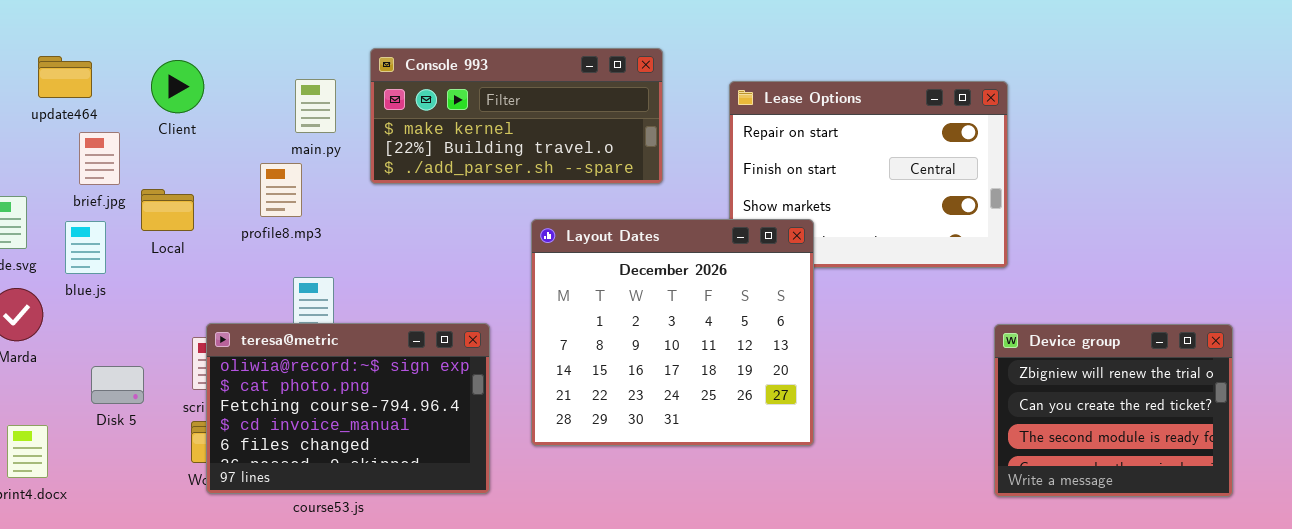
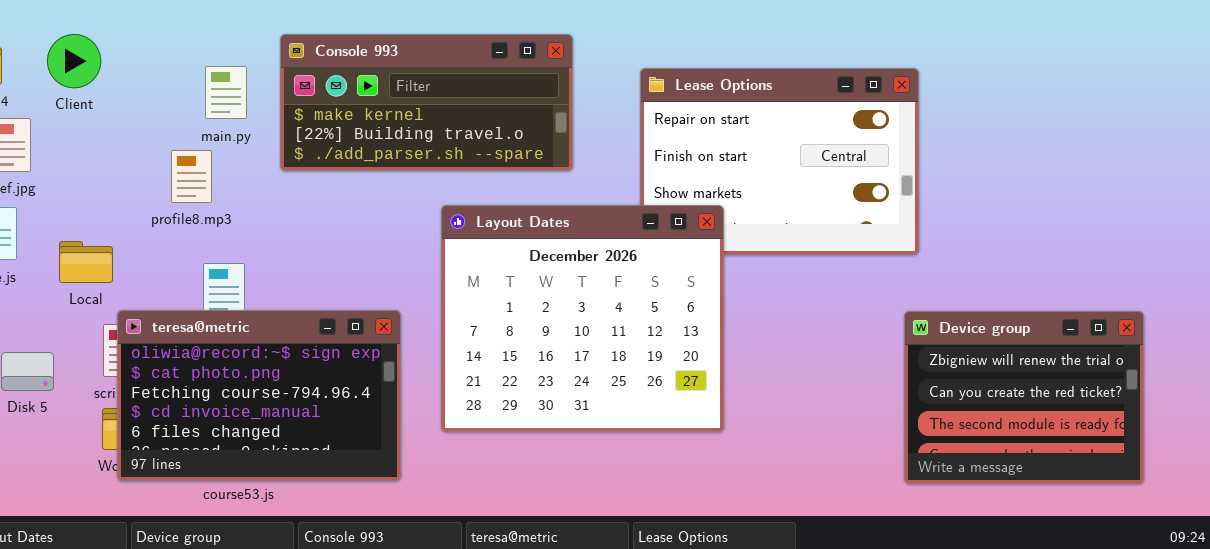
Client: [151,60,204,113] -> [47,34,101,88], moved
Local: [141,189,194,231] -> [59,241,113,283], moved

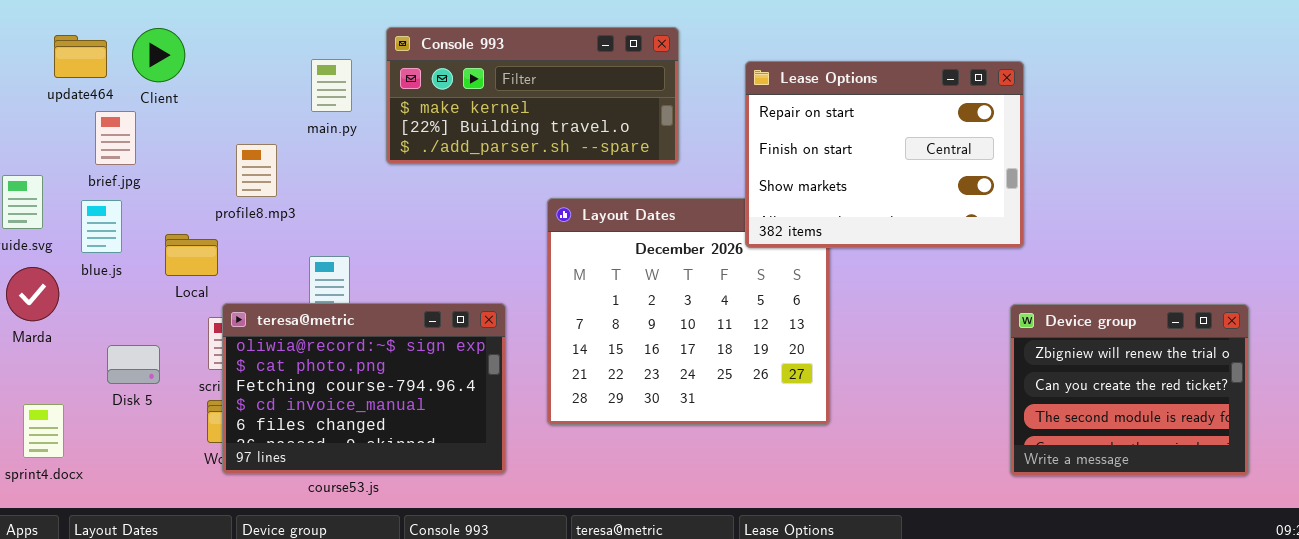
Client: [47,34,101,88] -> [132,28,185,82], moved
Lease Options: [640,68,919,255] -> [745,61,1024,248], raised
profile8.mp3: [171,150,212,203] -> [236,144,277,197], moved

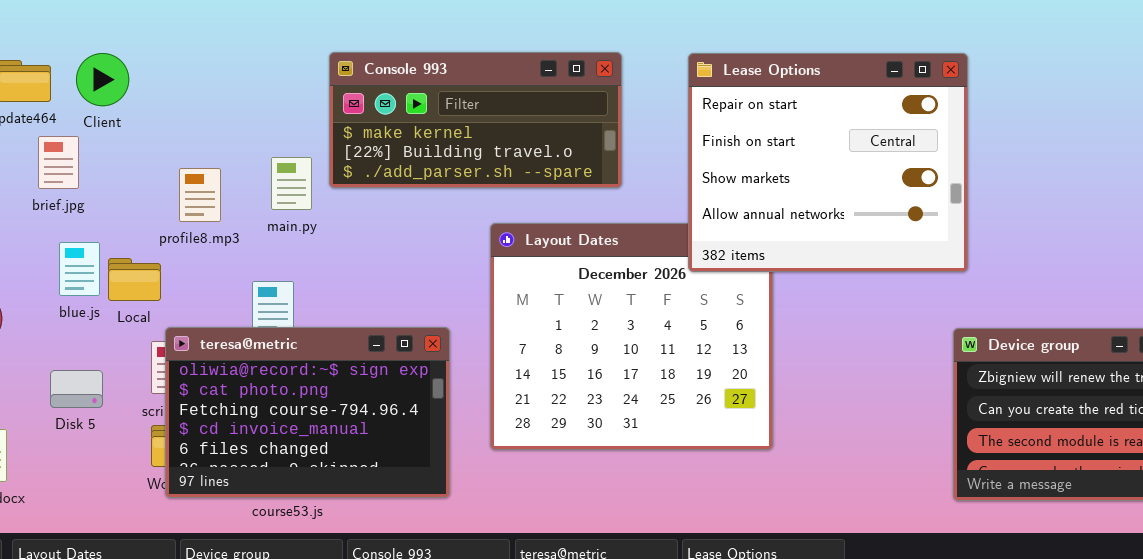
main.py: [311,59,352,112] -> [271,157,312,210], moved
Lease Options: [745,61,1024,248] -> [688,53,968,272], resized
blue.js: [81,200,122,253] -> [59,242,100,296], moved

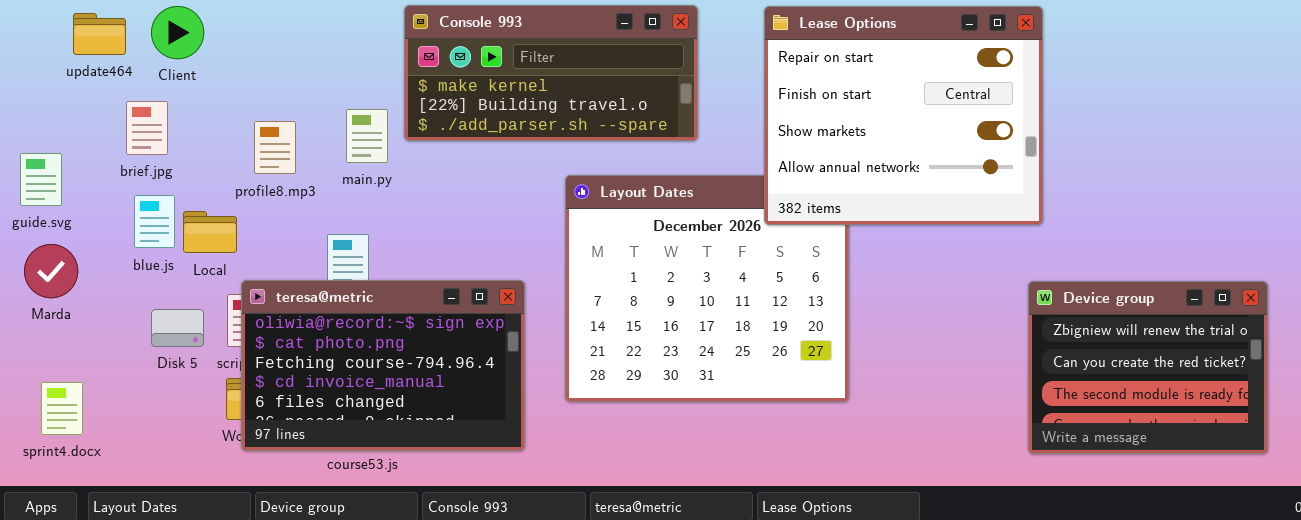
brief.jpg: [38,136,79,189] -> [126,101,168,155], moved
Disk 5: [50,370,103,408] -> [151,309,204,347], moved

